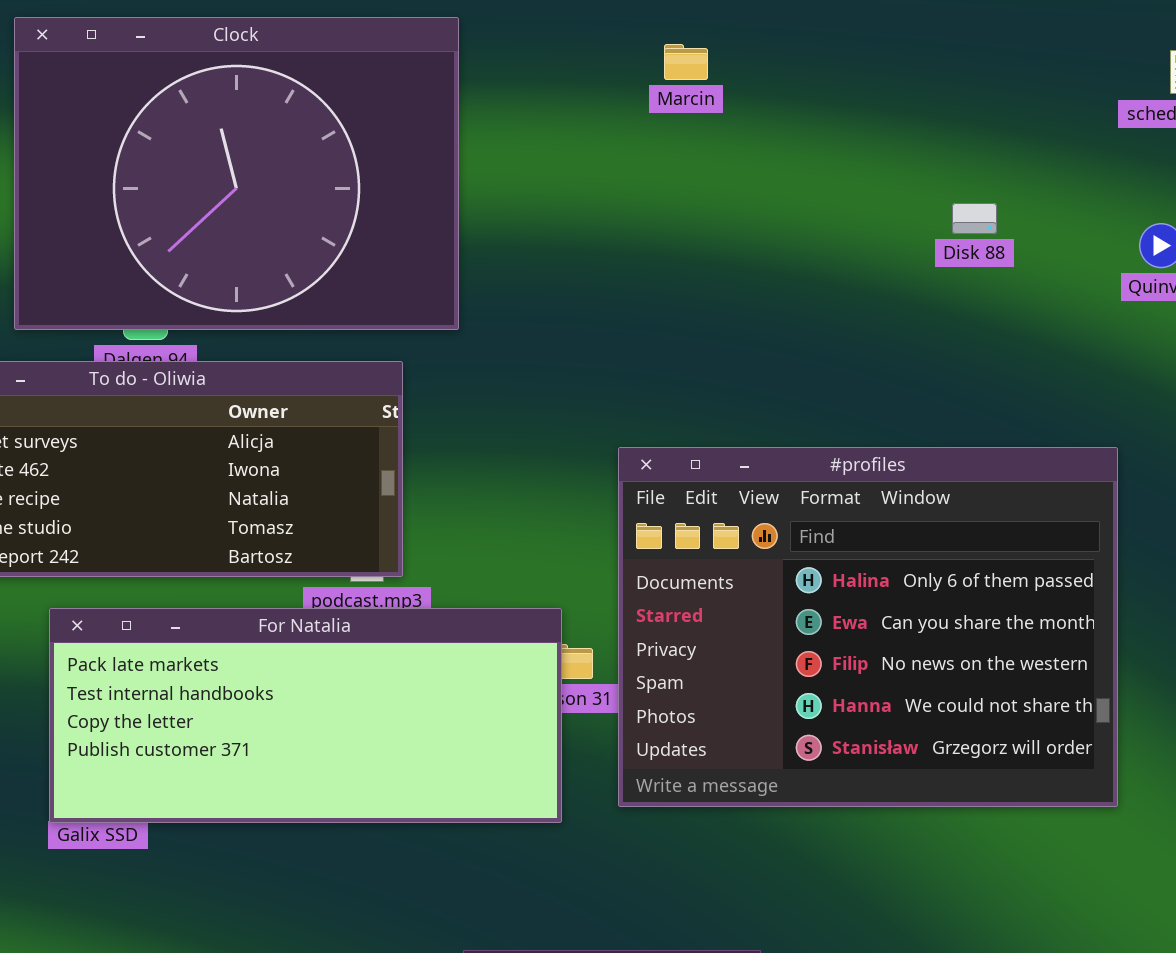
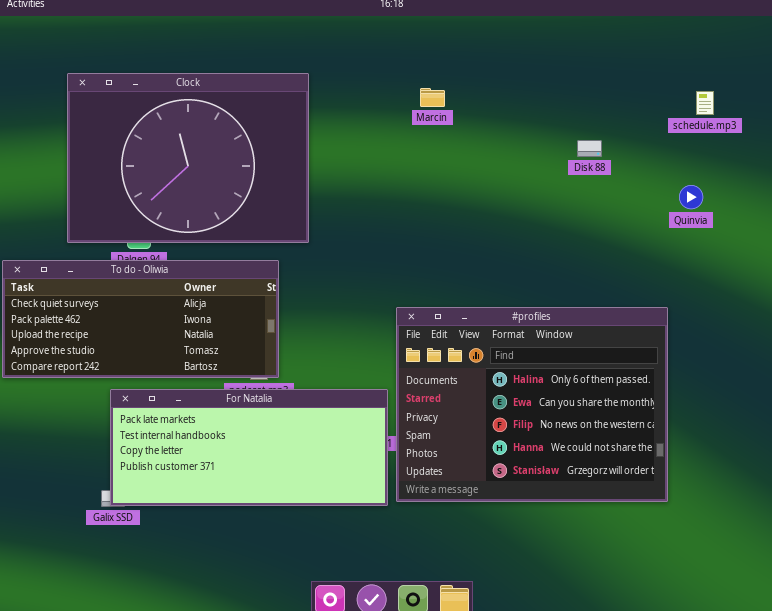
Disk 88: [952,203,997,234] -> [577,140,602,157], moved
For Natalia: [49,608,562,823] -> [110,389,388,506], moved

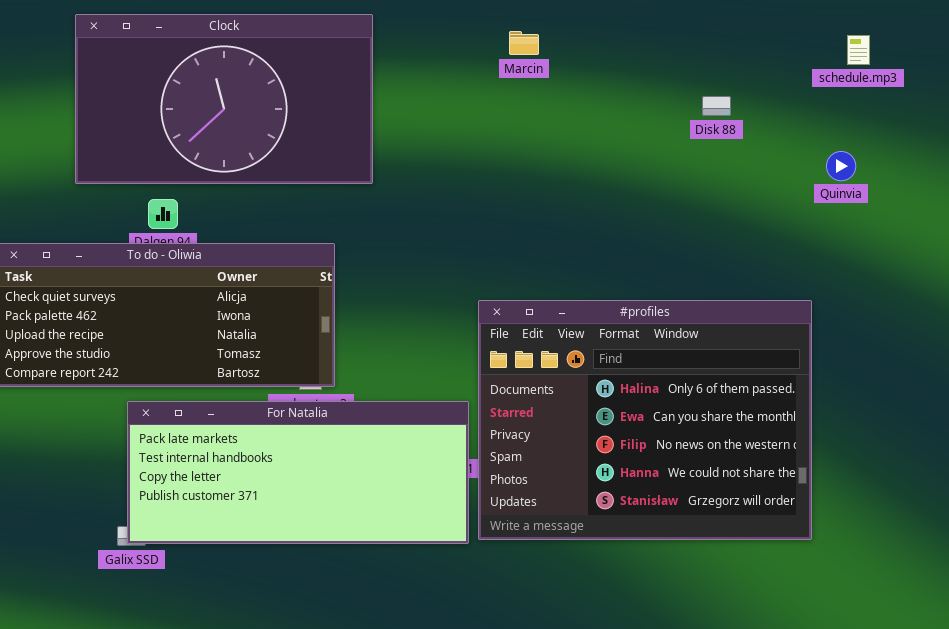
Clock: [67,73,309,243] -> [75,14,373,184], resized

